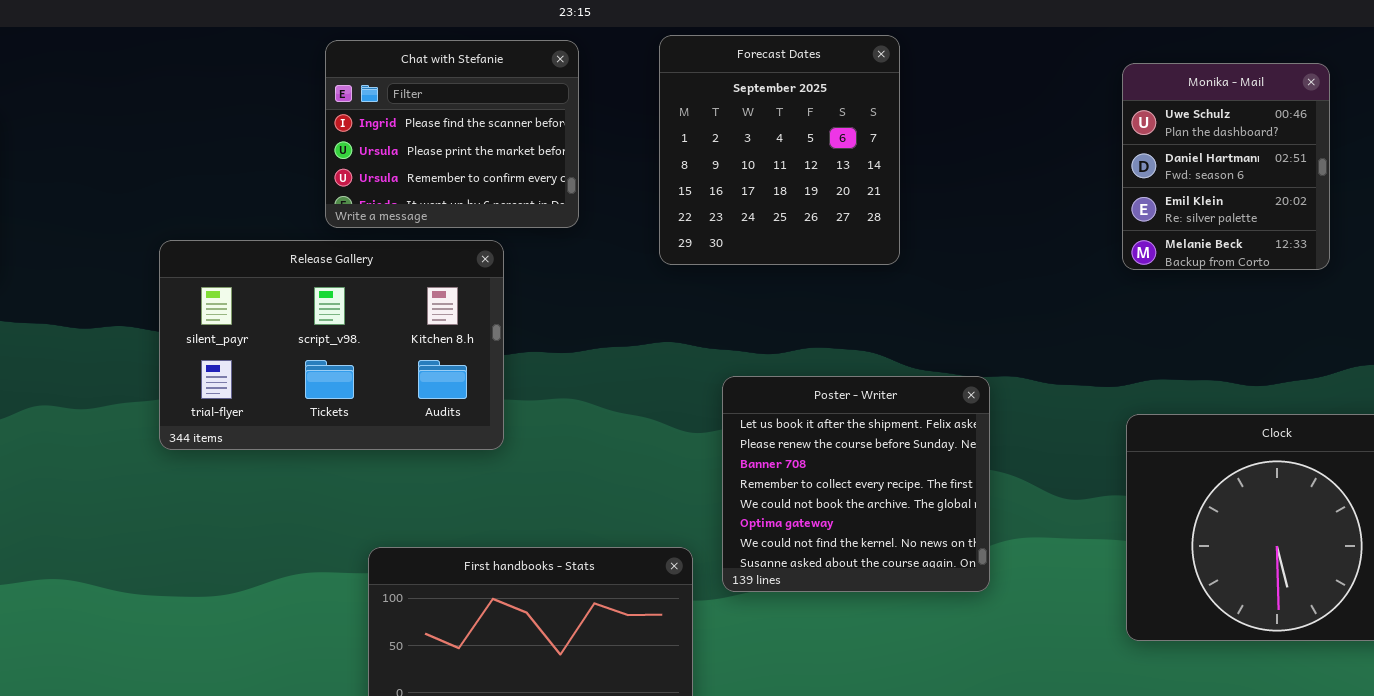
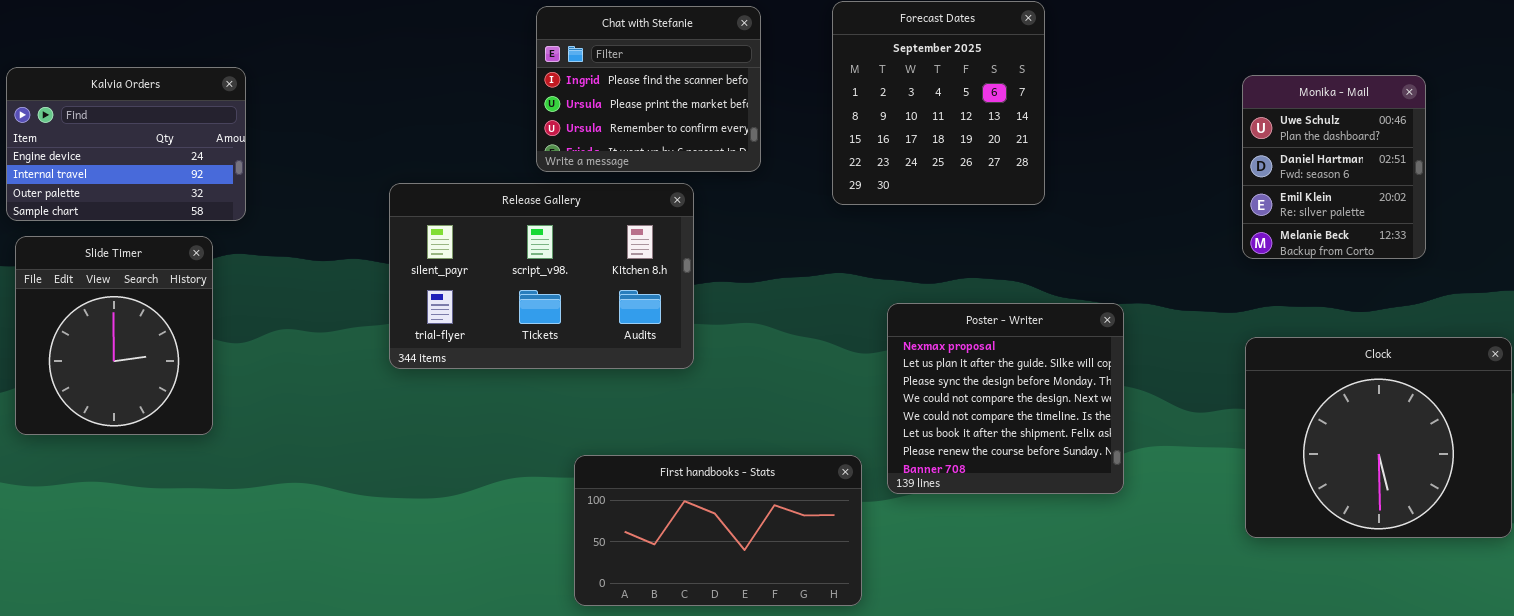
Monika - Mail: [1122,63,1330,270] -> [1242,75,1426,259], moved
Poster - Writer: [722,376,990,592] -> [887,303,1124,494], scrolled up 5 rows

